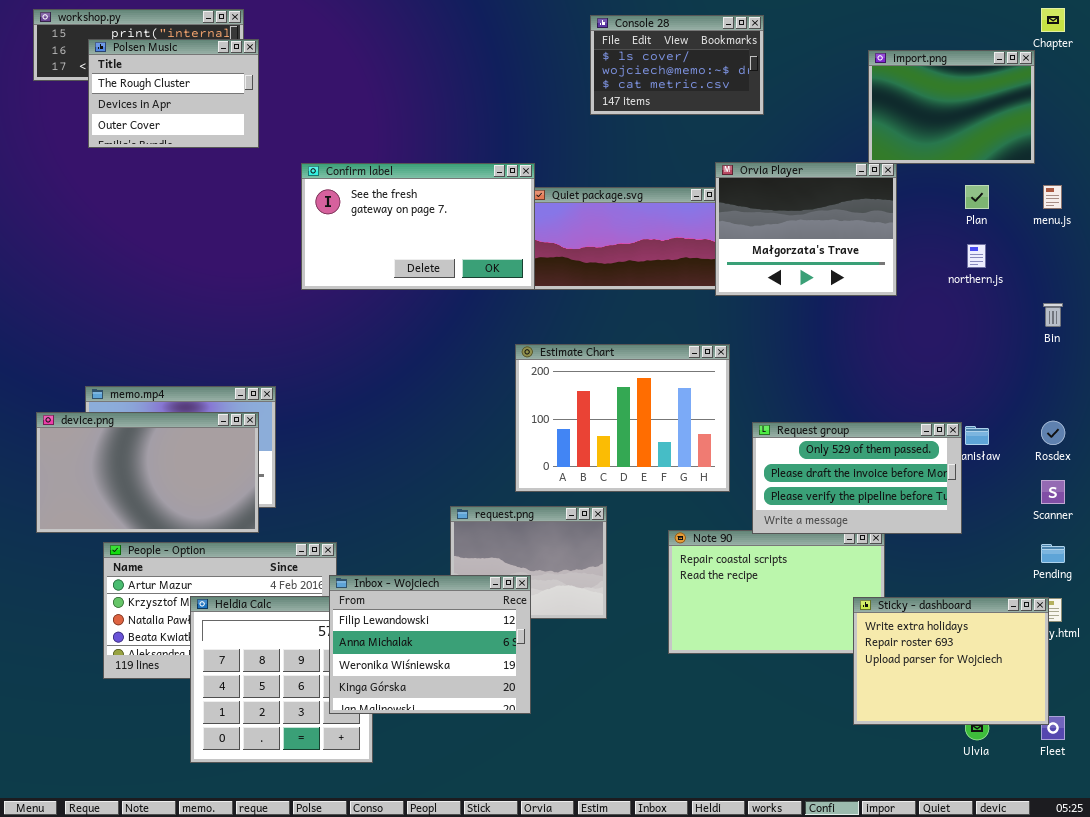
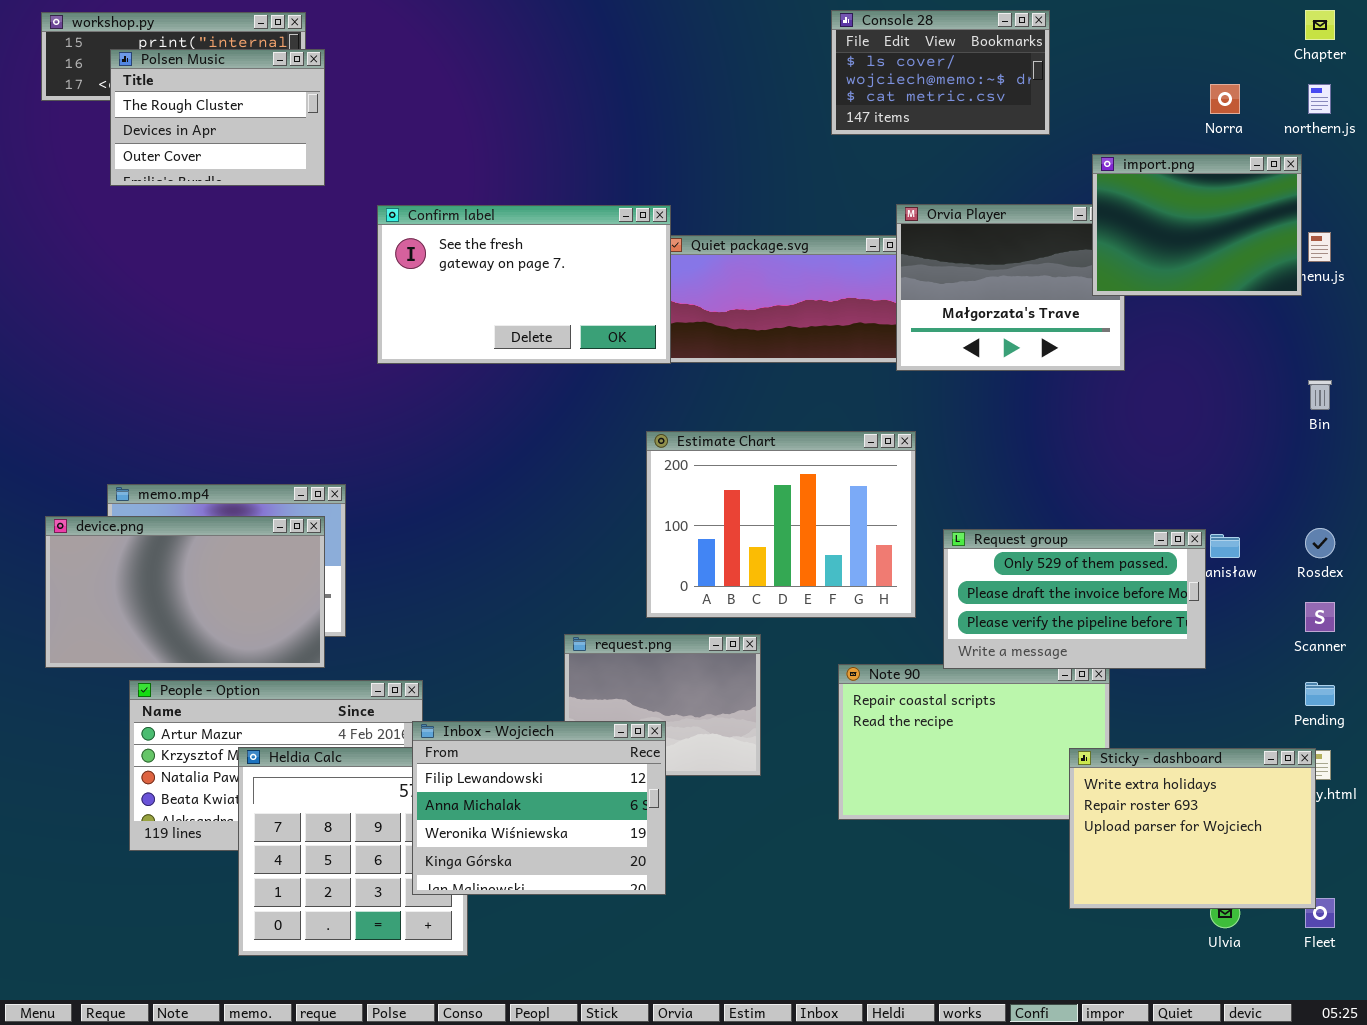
Console 28: [590,15,764,115] -> [831,10,1050,135], moved
import.png: [868,50,1035,164] -> [1092,154,1302,296], moved
northern.js: [967,244,986,268] -> [1308,84,1331,114], moved

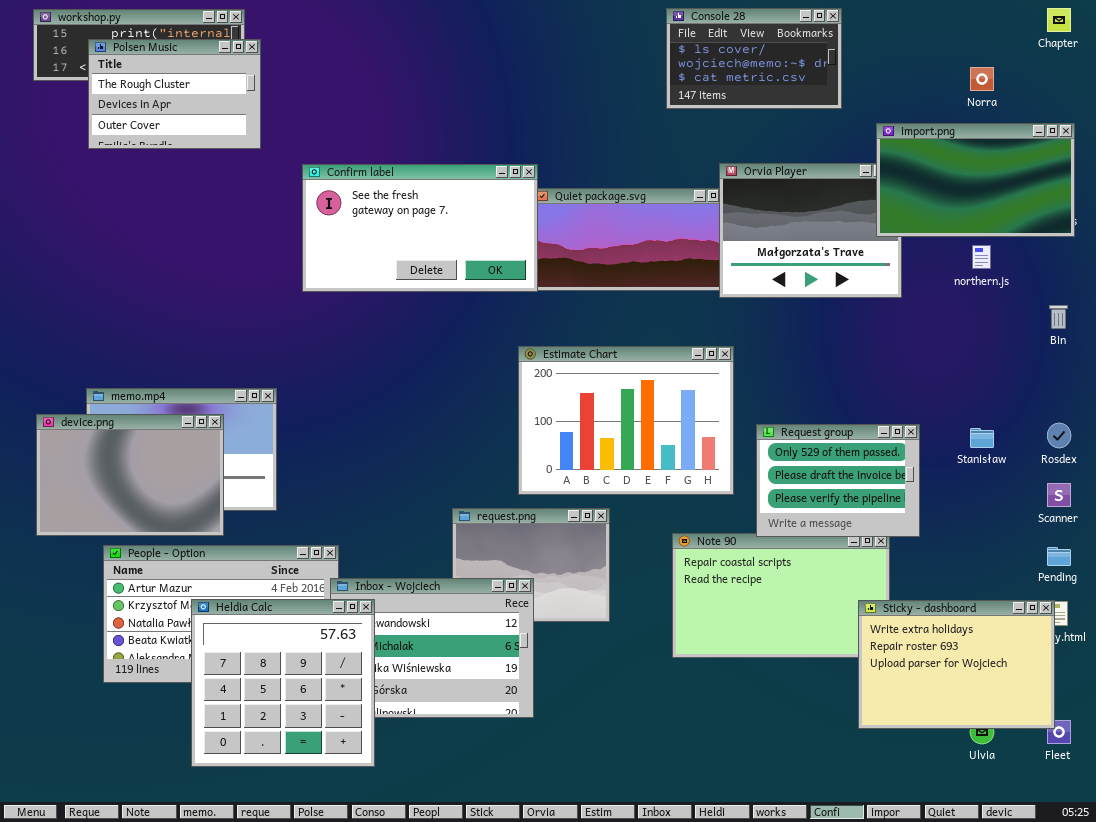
northern.js: [1308,84,1331,114] -> [972,245,991,269], moved
import.png: [1092,154,1302,296] -> [876,123,1075,237], resized
device.png: [45,516,325,668] -> [36,414,224,536], resized
Request group: [943,529,1206,669] -> [756,424,920,537], resized
Heldia Calc: [238,747,468,956] -> [191,599,375,767], raised

